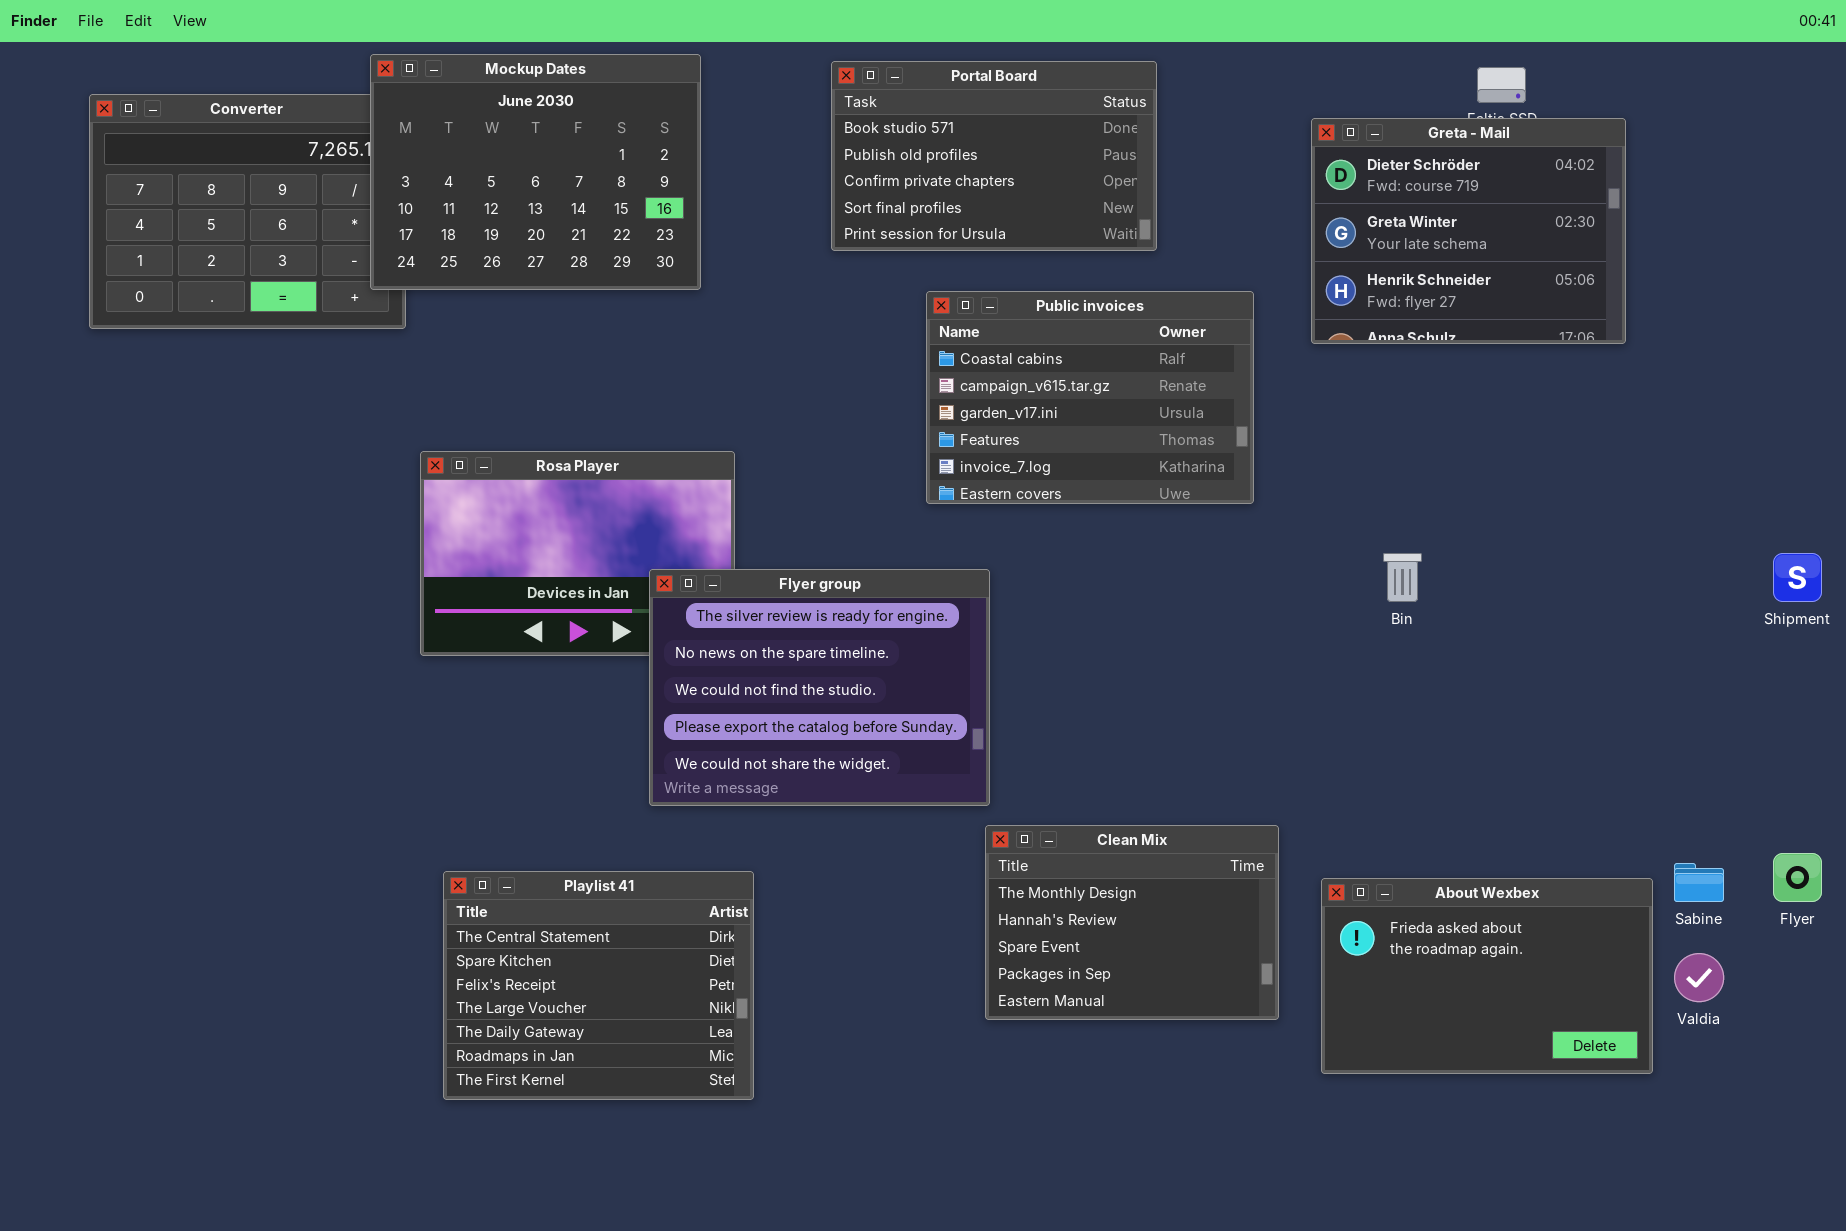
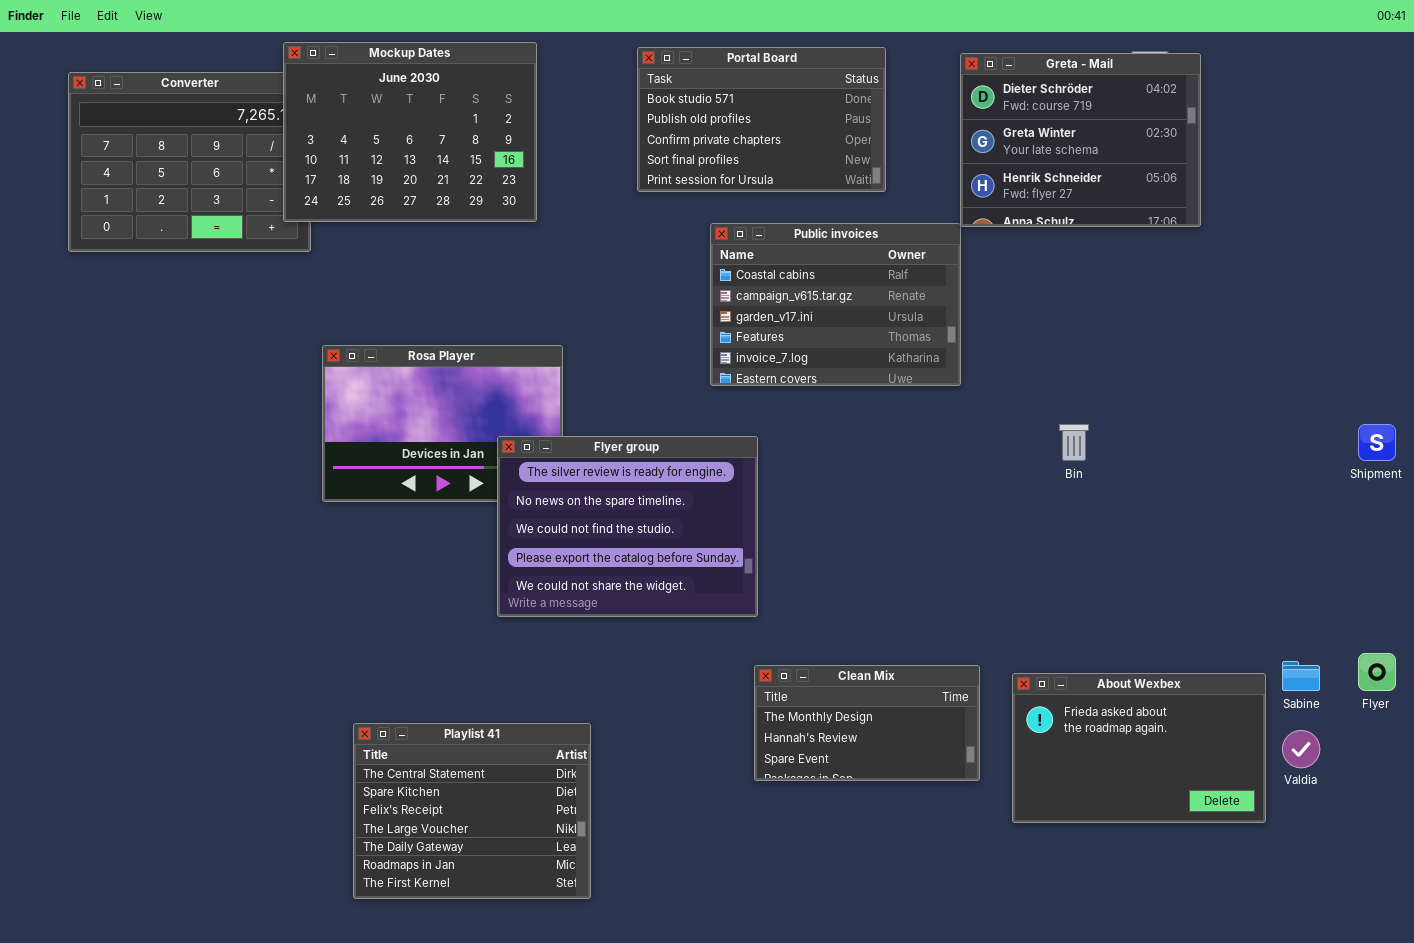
Greta - Mail: [1311,118,1626,344] -> [960,53,1201,227], moved
Clean Mix: [985,825,1279,1020] -> [754,665,980,781], resized
Playlist 41: [443,871,754,1100] -> [353,723,591,899], moved

